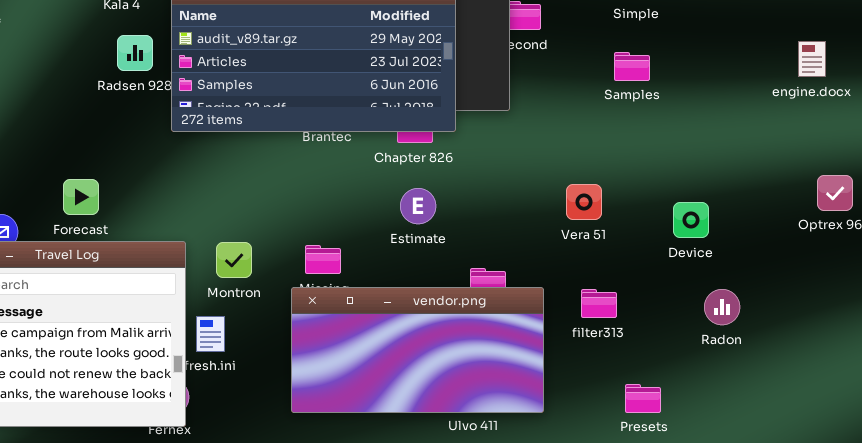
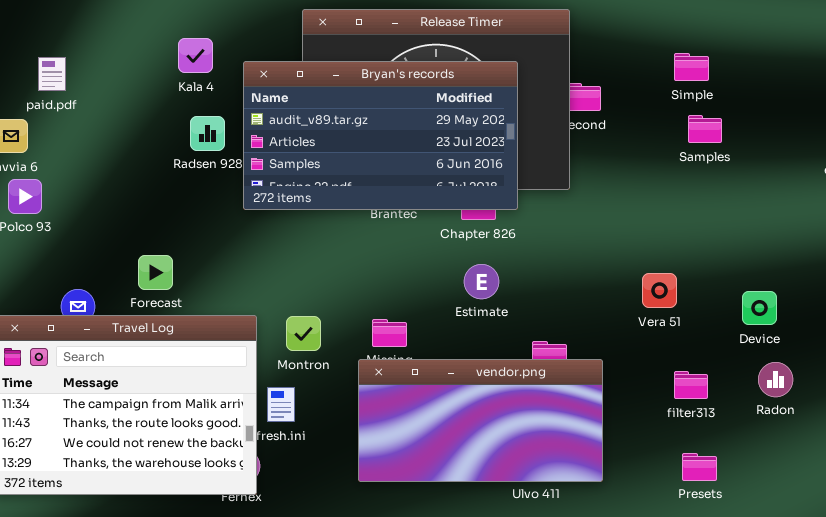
Samples: [614,52,650,81] -> [688,115,722,143], moved
Vera 51: [566,184,602,220] -> [642,273,677,308], moved
Device: [673,202,709,238] -> [742,291,777,325], moved
filter313: [581,289,617,318] -> [674,371,708,399], moved

